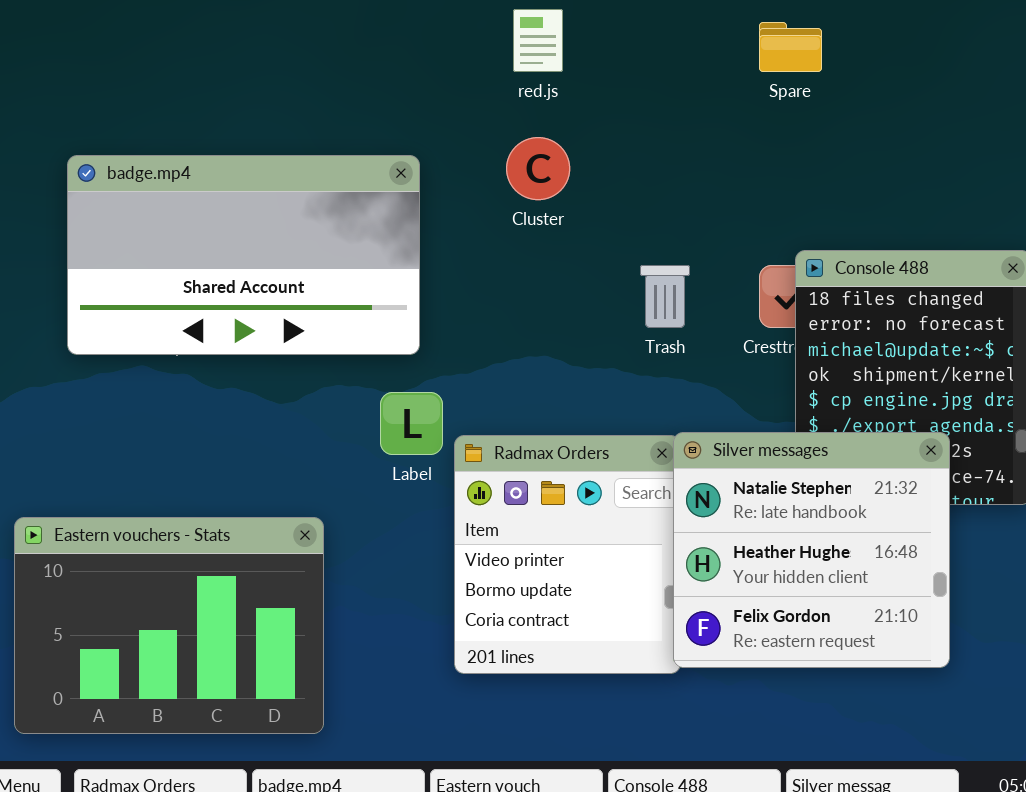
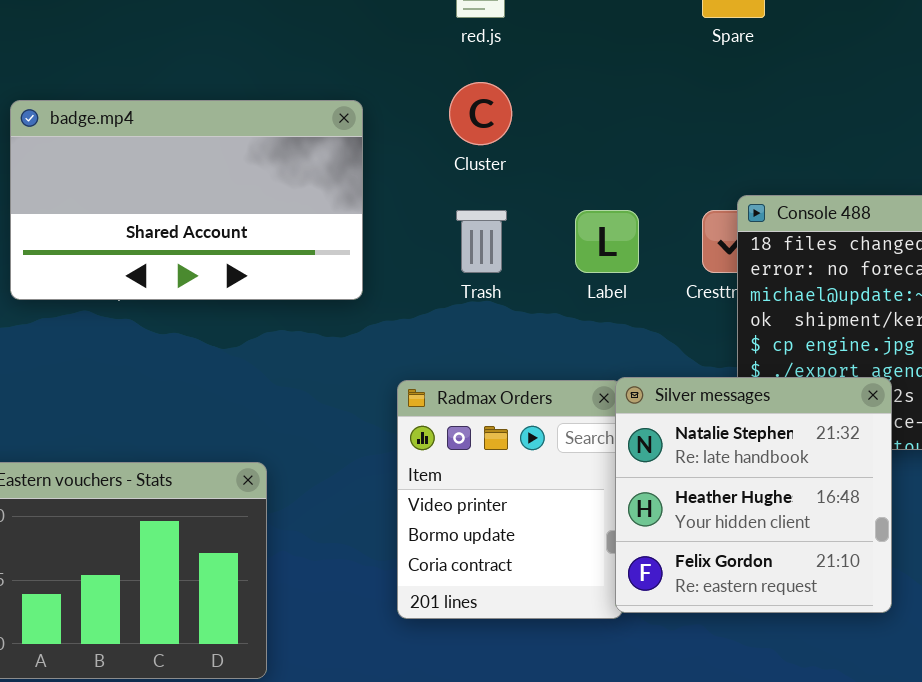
Trash: [640,265,690,328] -> [456,210,507,273], moved
Label: [380,392,443,455] -> [575,210,639,273], moved

